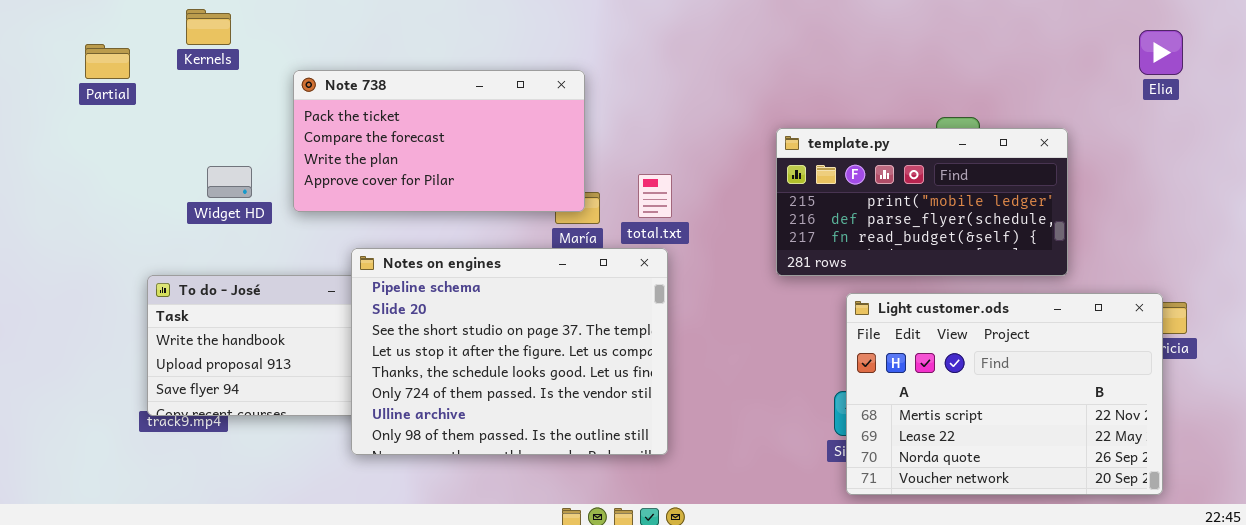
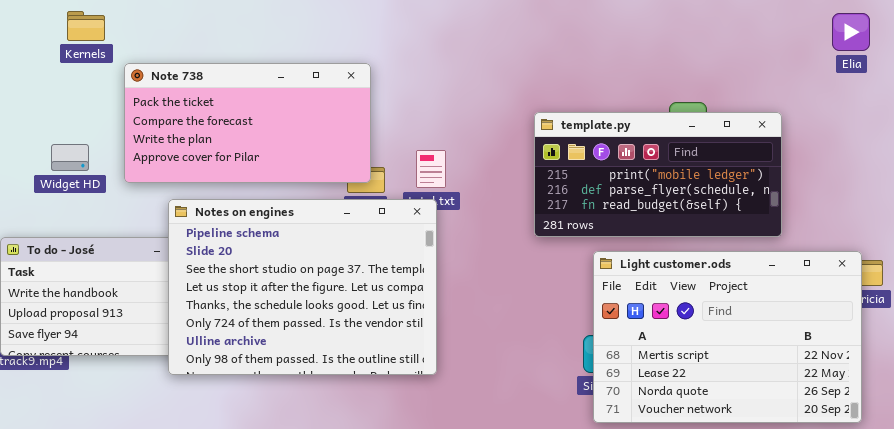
Kernels: [186,9,231,45] -> [67,11,105,41], moved
Elia: [1139,30,1183,75] -> [832,13,870,51], moved
Notes on engines: [351,248,668,455] -> [168,199,437,375], moved

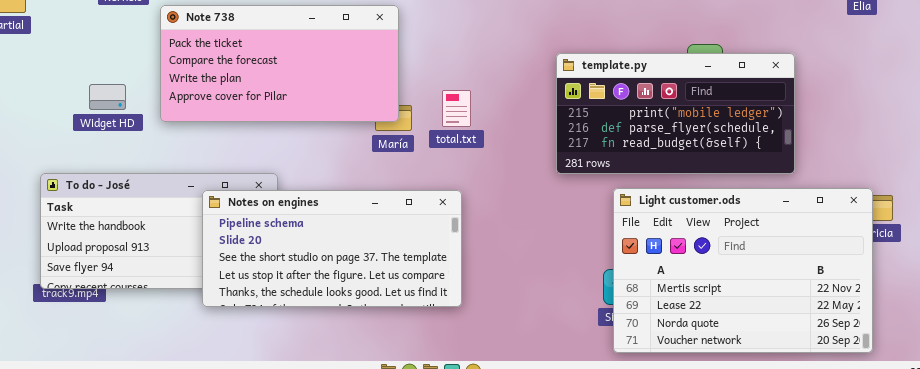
Notes on engines: [168,199,437,375] -> [202,190,462,307], resized

